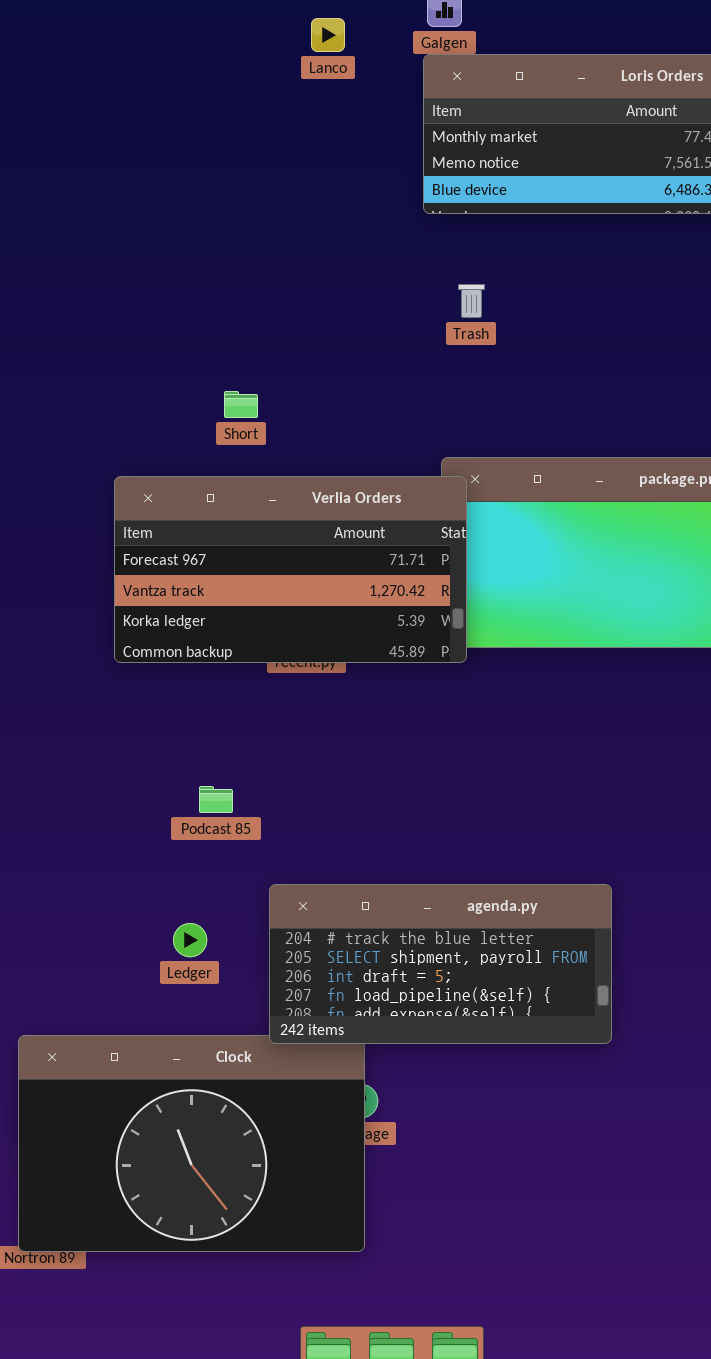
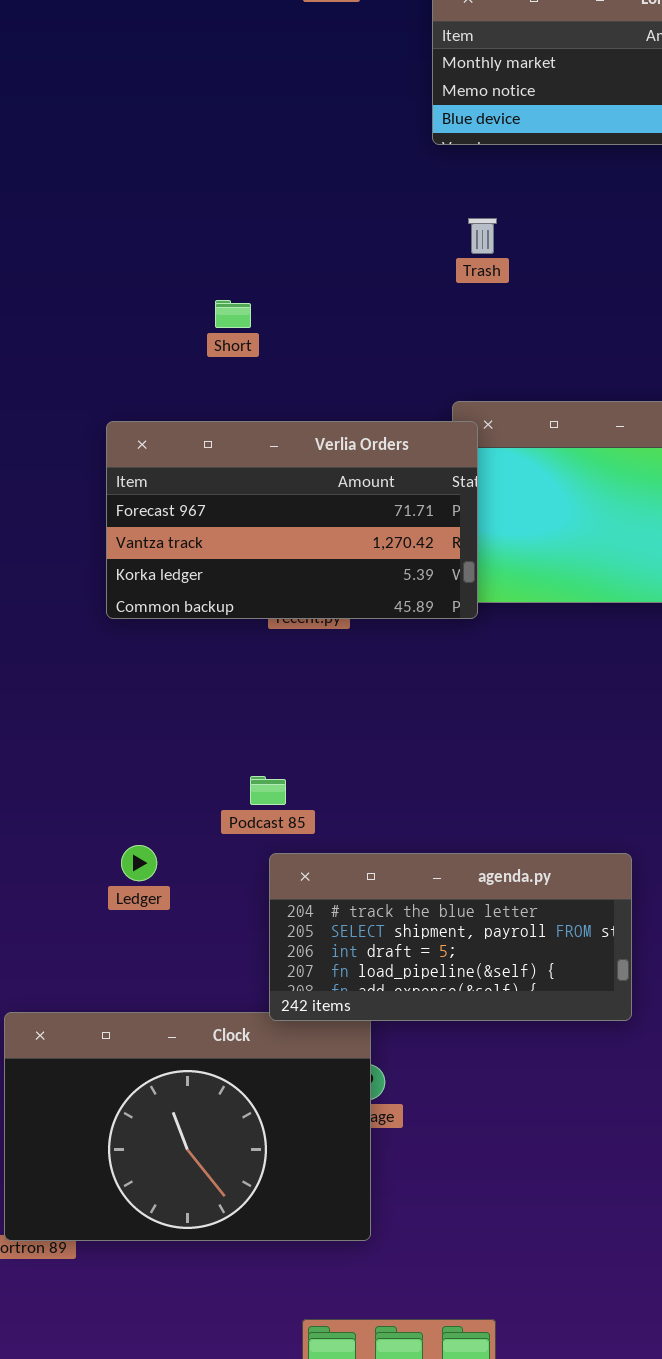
Short: [224,391,258,418] -> [215,300,251,328], moved
Podcast 85: [199,786,233,813] -> [250,776,286,805], moved
Ledger: [173,923,207,957] -> [121,845,157,881], moved

